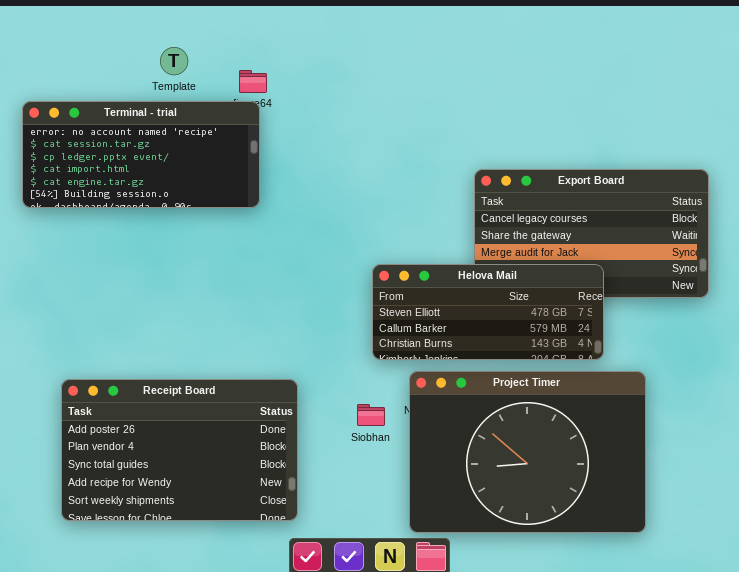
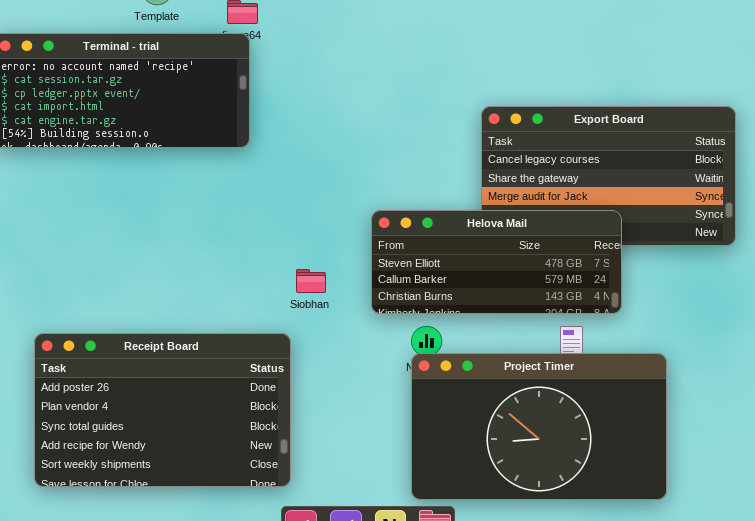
Project Timer: [409,371,646,533] -> [411,353,667,500], resized
Siobhan: [357,404,385,426] -> [296,269,326,293], moved

